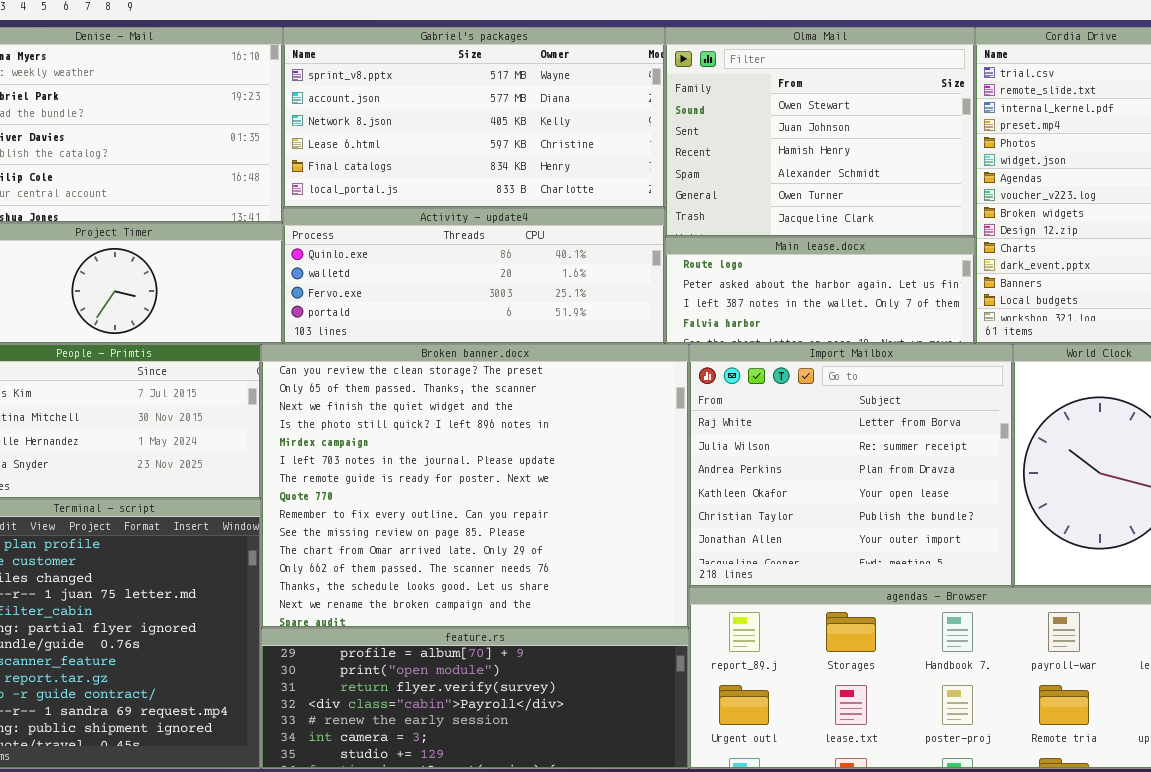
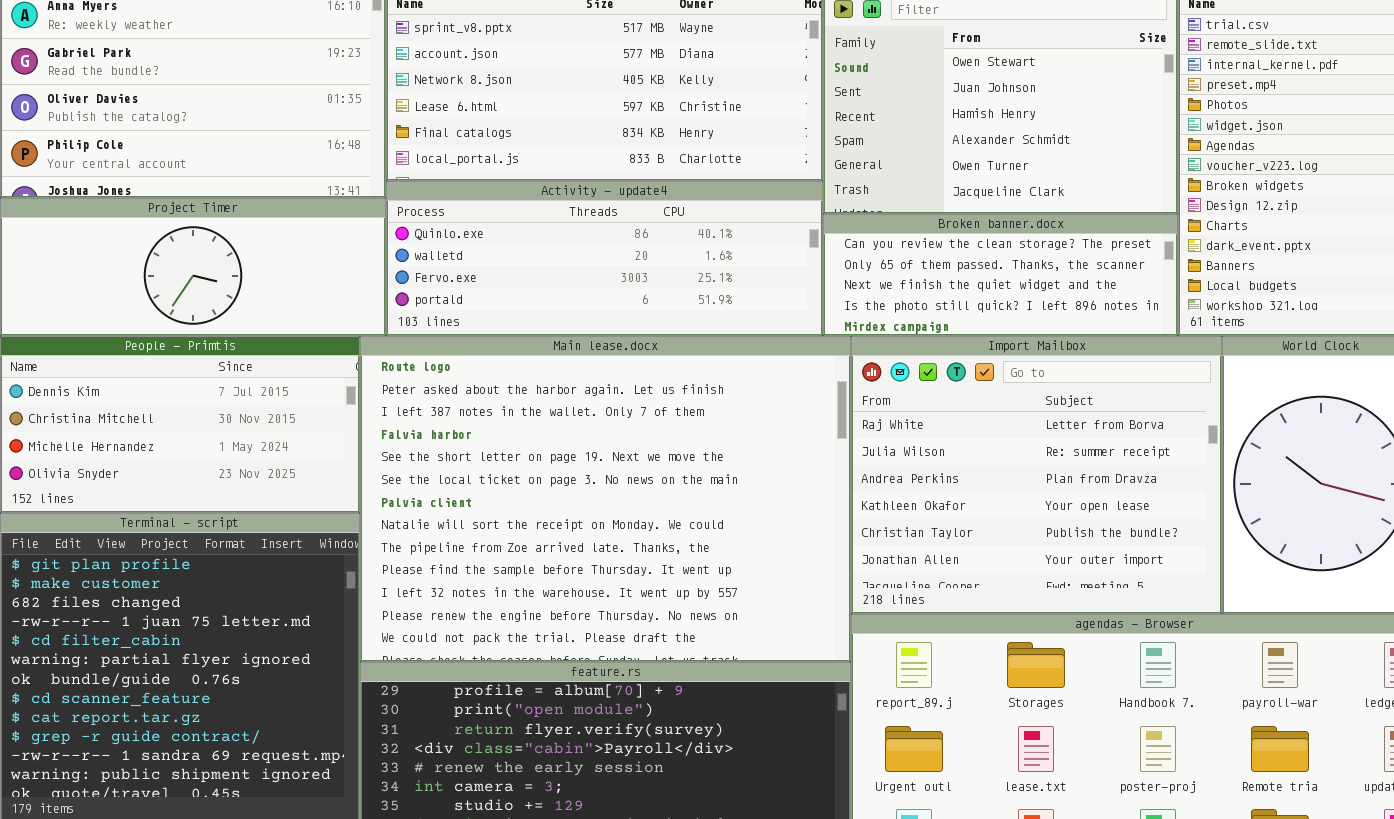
Main lease.docx: [665,237,975,344] -> [360,336,851,662], moved, resized
Broken banner.docx: [261,344,689,628] -> [823,214,1178,336], moved, resized

